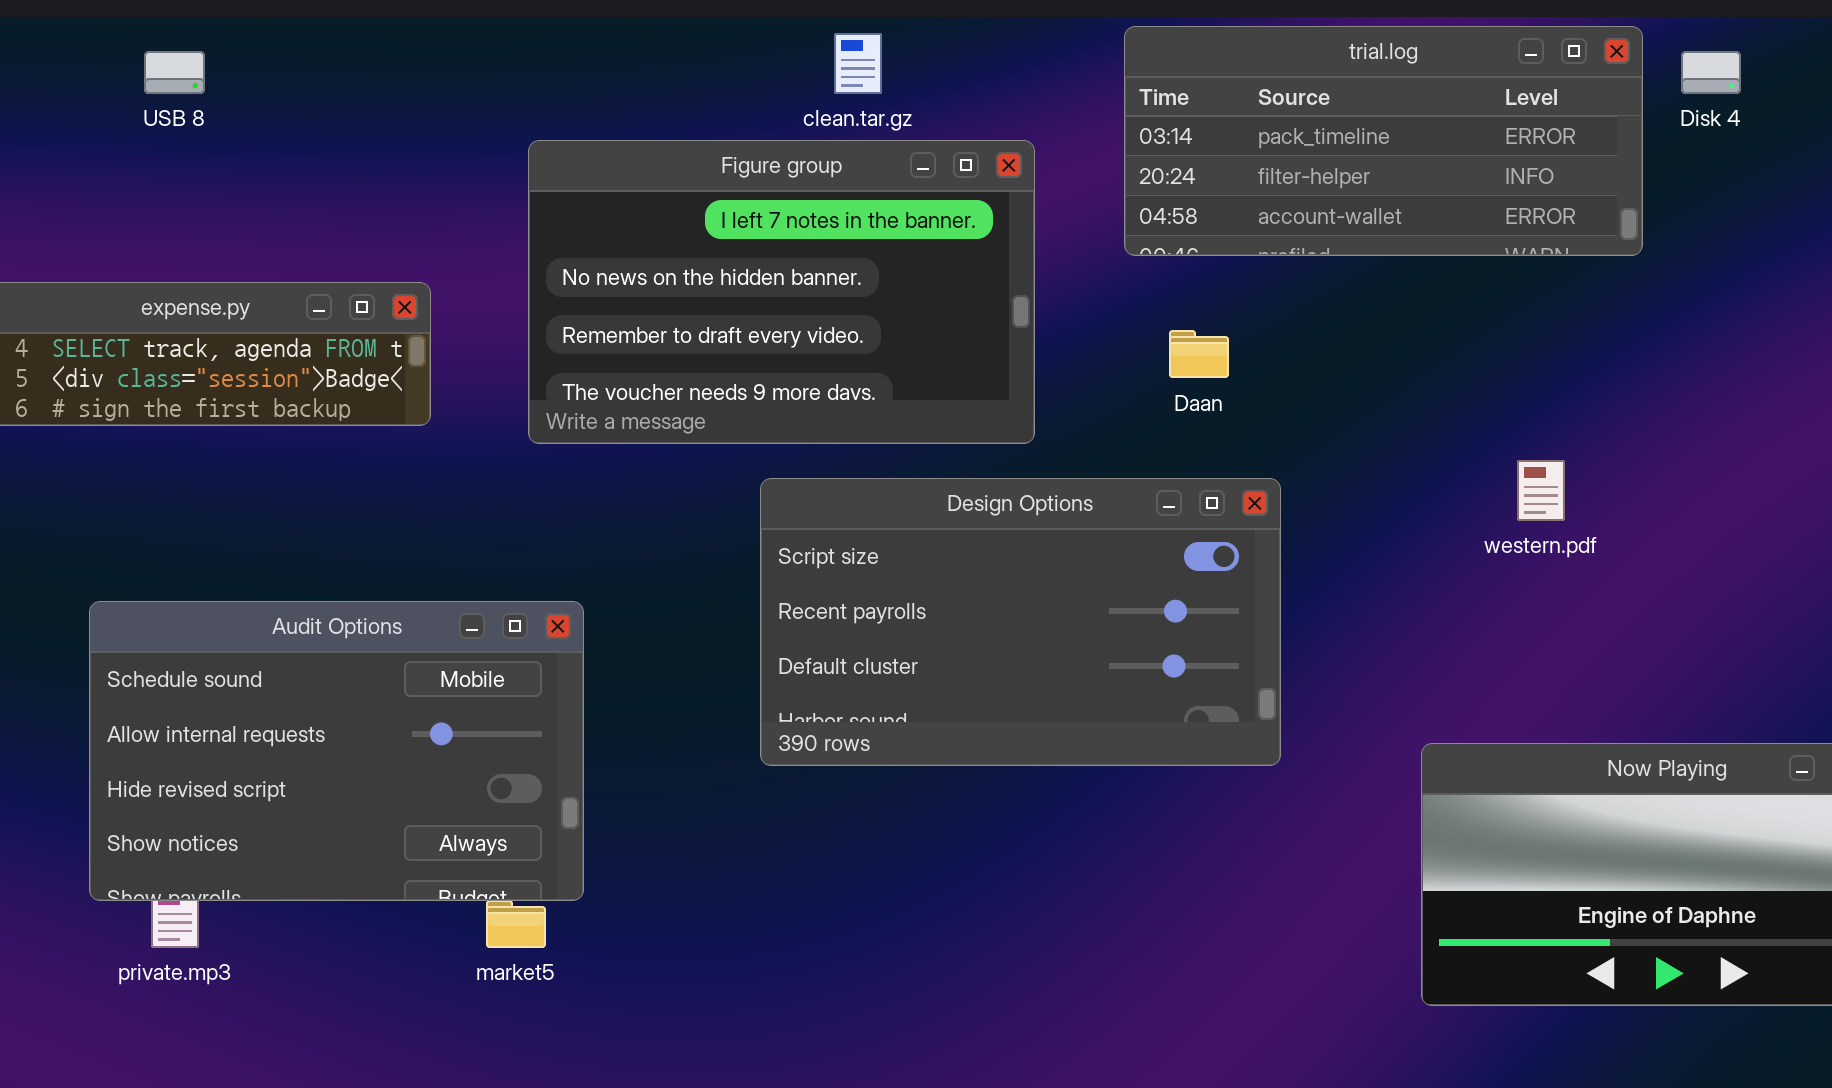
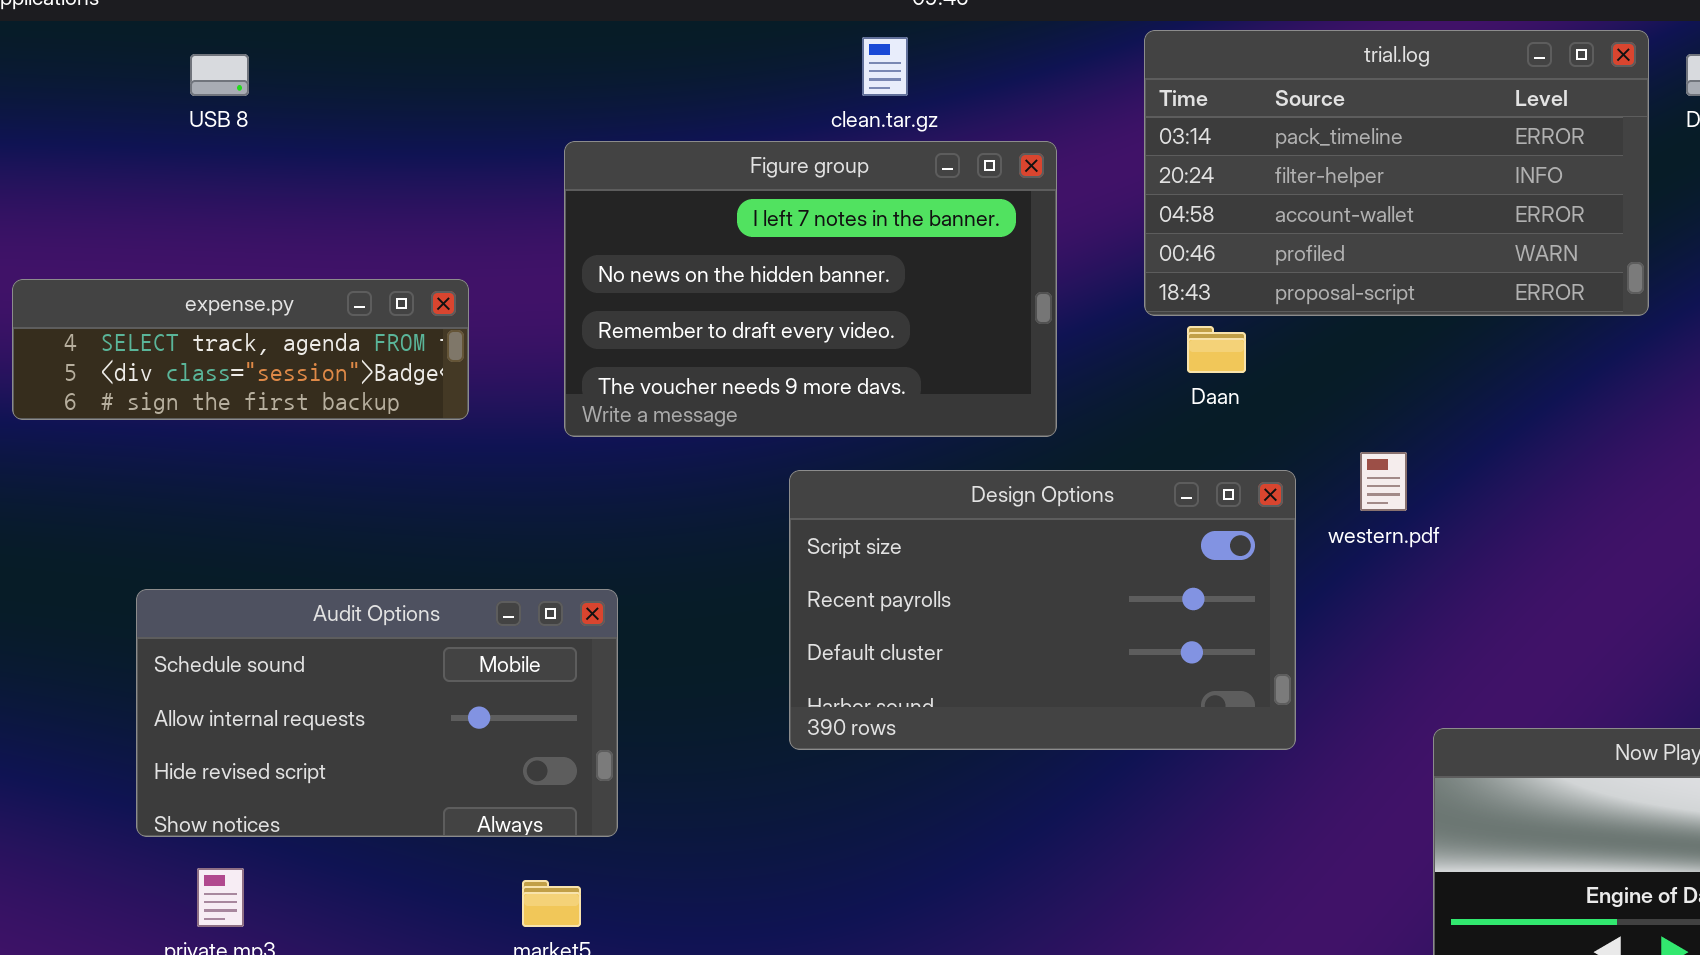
trial.log: [1124,26,1643,256] -> [1144,30,1649,316], resized
western.pdf: [1517,460,1565,521] -> [1360,452,1407,511], moved
Audit Options: [89,601,584,901] -> [136,589,618,837], resized

